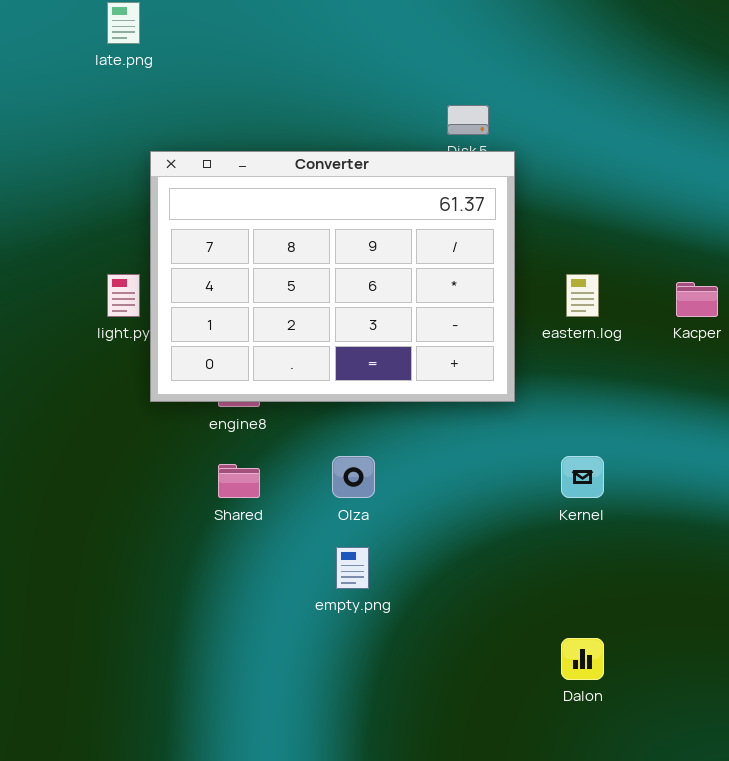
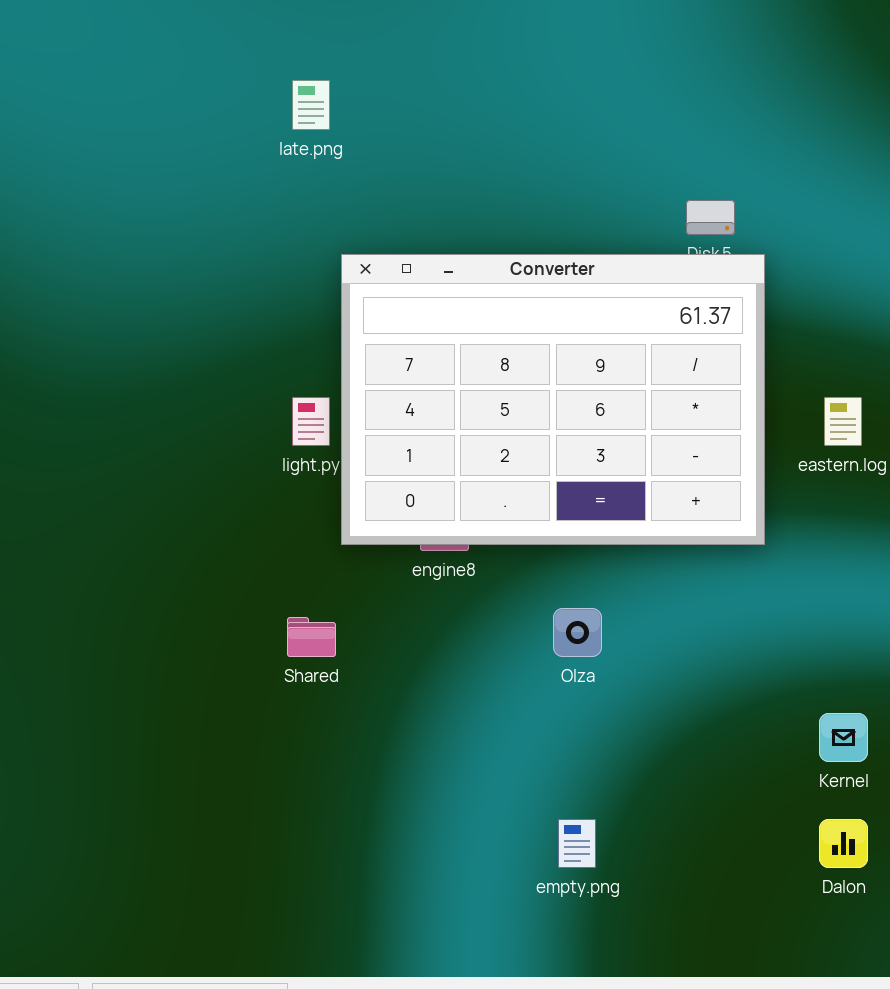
Kernel: [561,456,604,498] -> [819,713,868,762], moved
Shared: [218,464,260,498] -> [287,617,336,657], moved
empty.png: [336,547,369,589] -> [558,819,596,868], moved

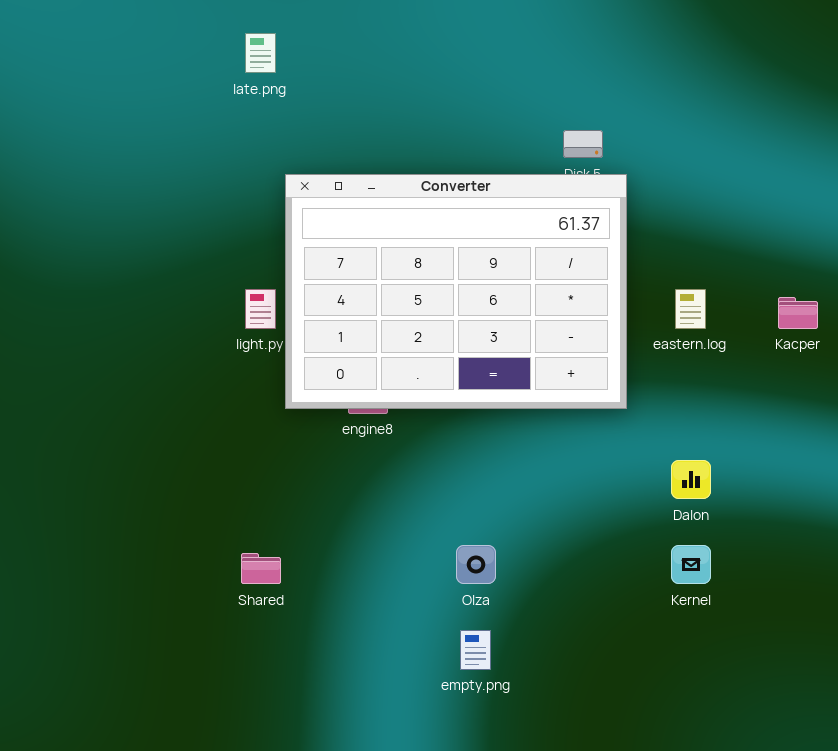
Olza: [553,608,602,657] -> [456,545,496,584], moved
Shared: [287,617,336,657] -> [241,553,281,584], moved
Dalon: [819,819,868,868] -> [671,460,711,499], moved

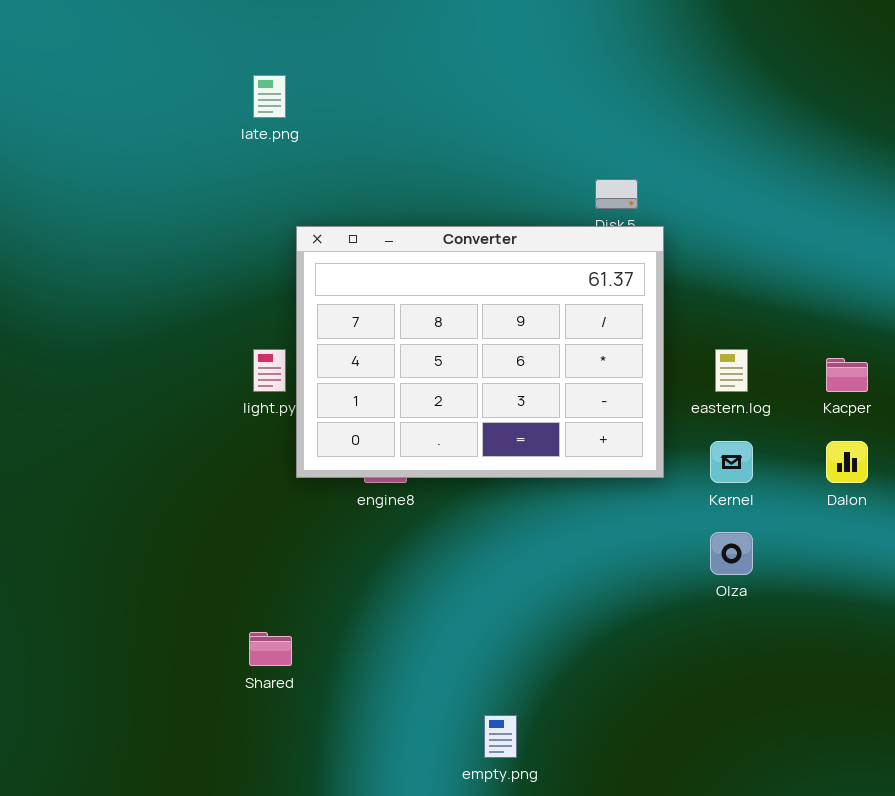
Dalon: [671,460,711,499] -> [826,441,868,483], moved
Olza: [456,545,496,584] -> [710,532,753,575], moved
Kernel: [671,545,711,584] -> [710,441,753,483], moved

